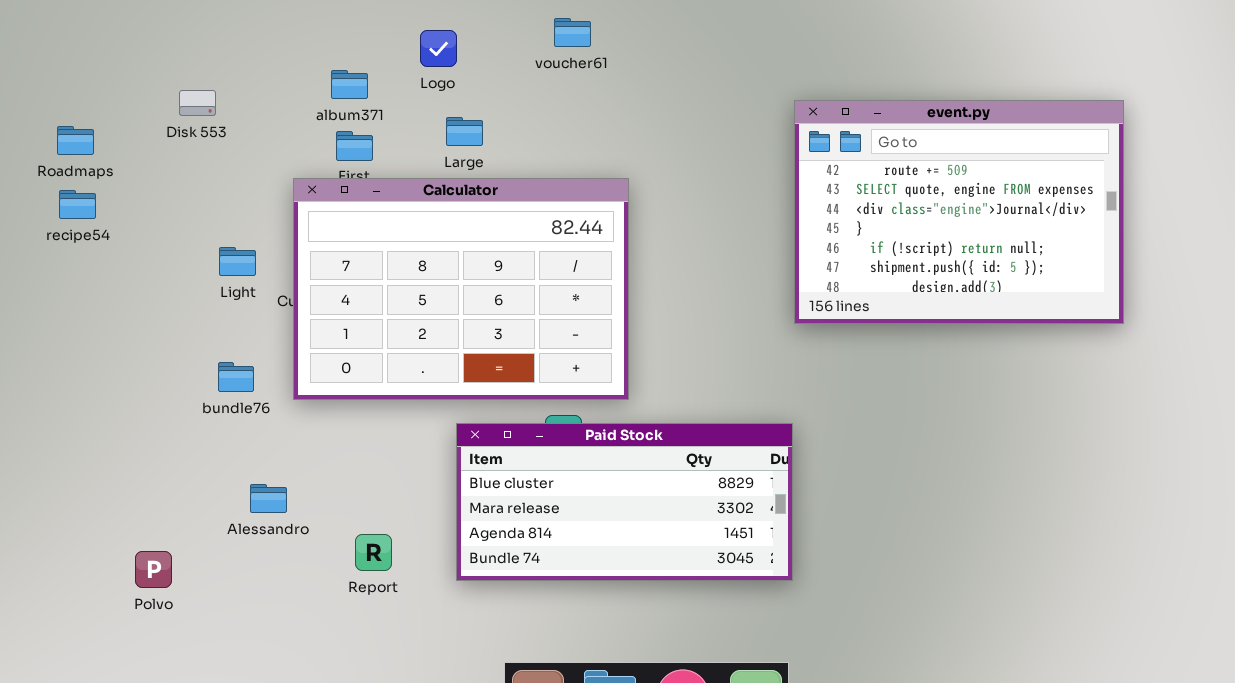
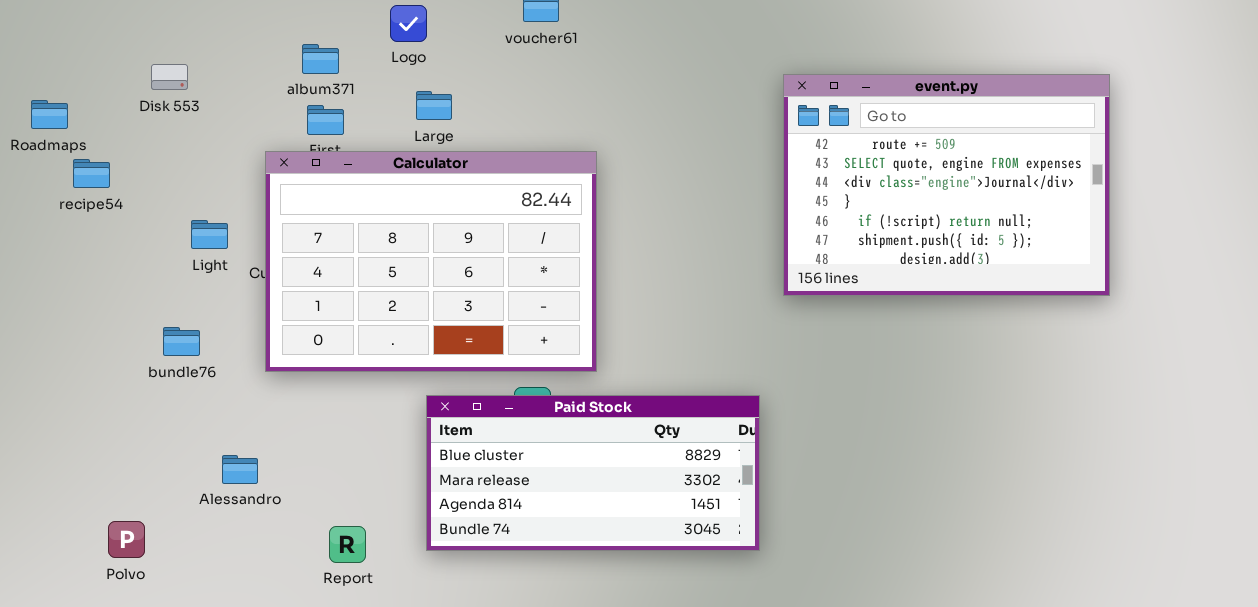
event.py: [794,100,1124,324] -> [783,74,1110,296], moved
recipe54: [59,190,96,219] -> [73,159,110,188], moved
bundle76: [218,362,254,392] -> [163,327,200,356], moved
Report: [355,534,392,571] -> [329,526,366,563], moved

